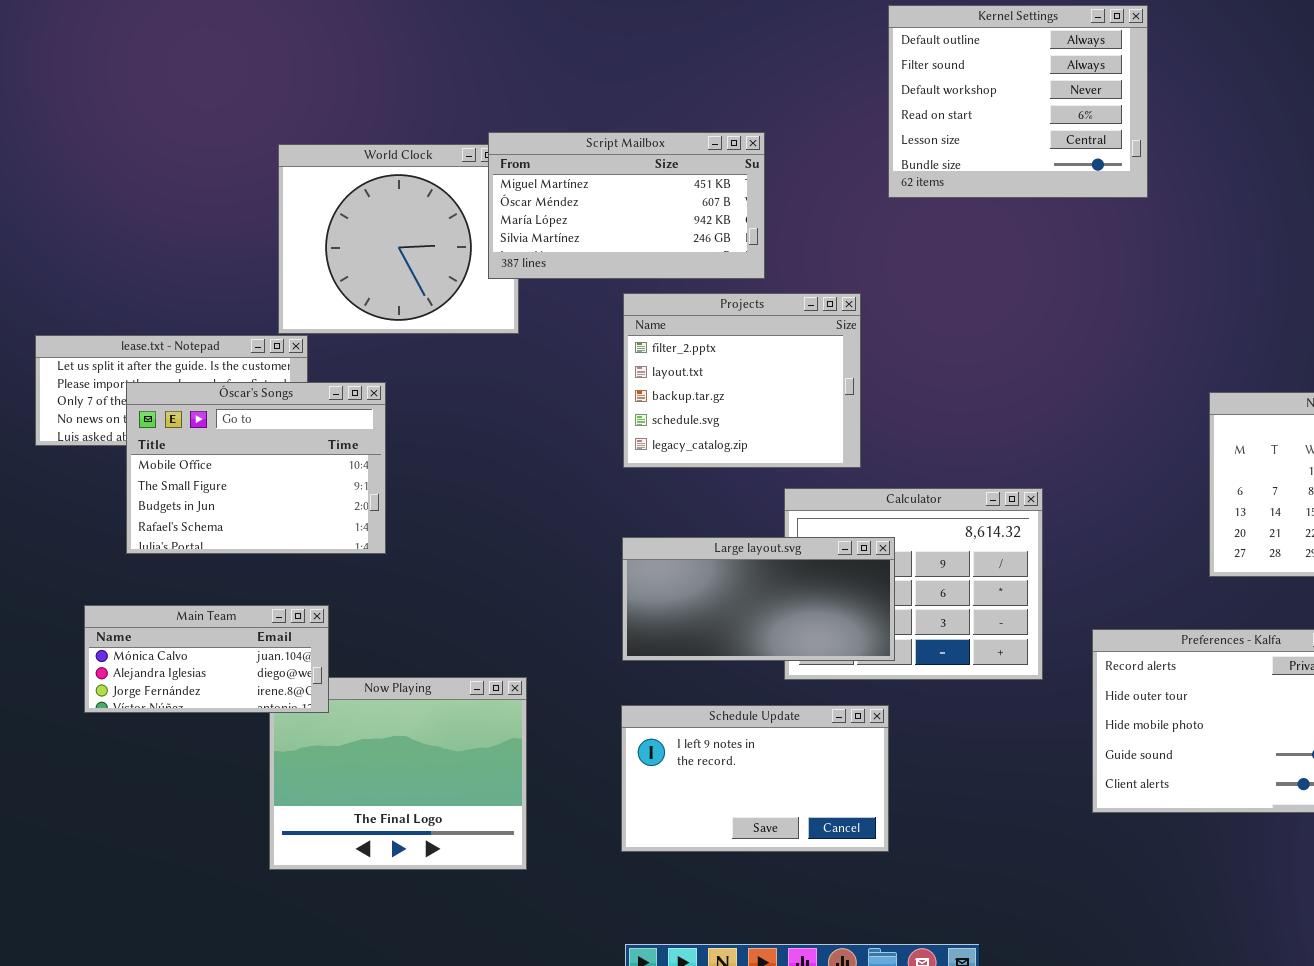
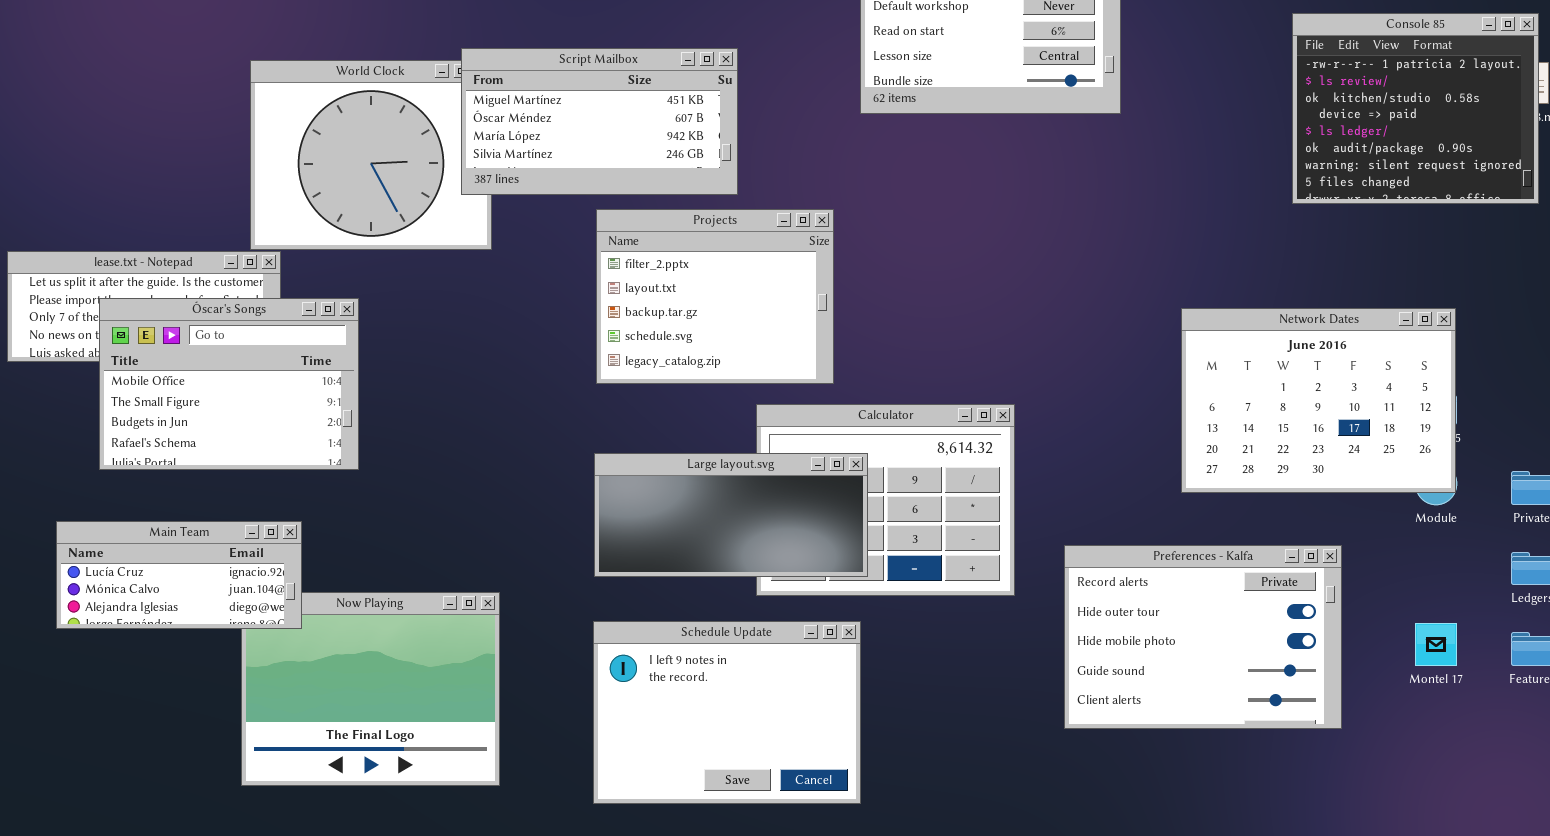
Main Team: [84,605,329,713] -> [56,521,302,629], scrolled up 1 row
Schedule Update: [621,705,889,852] -> [593,621,861,804], resized

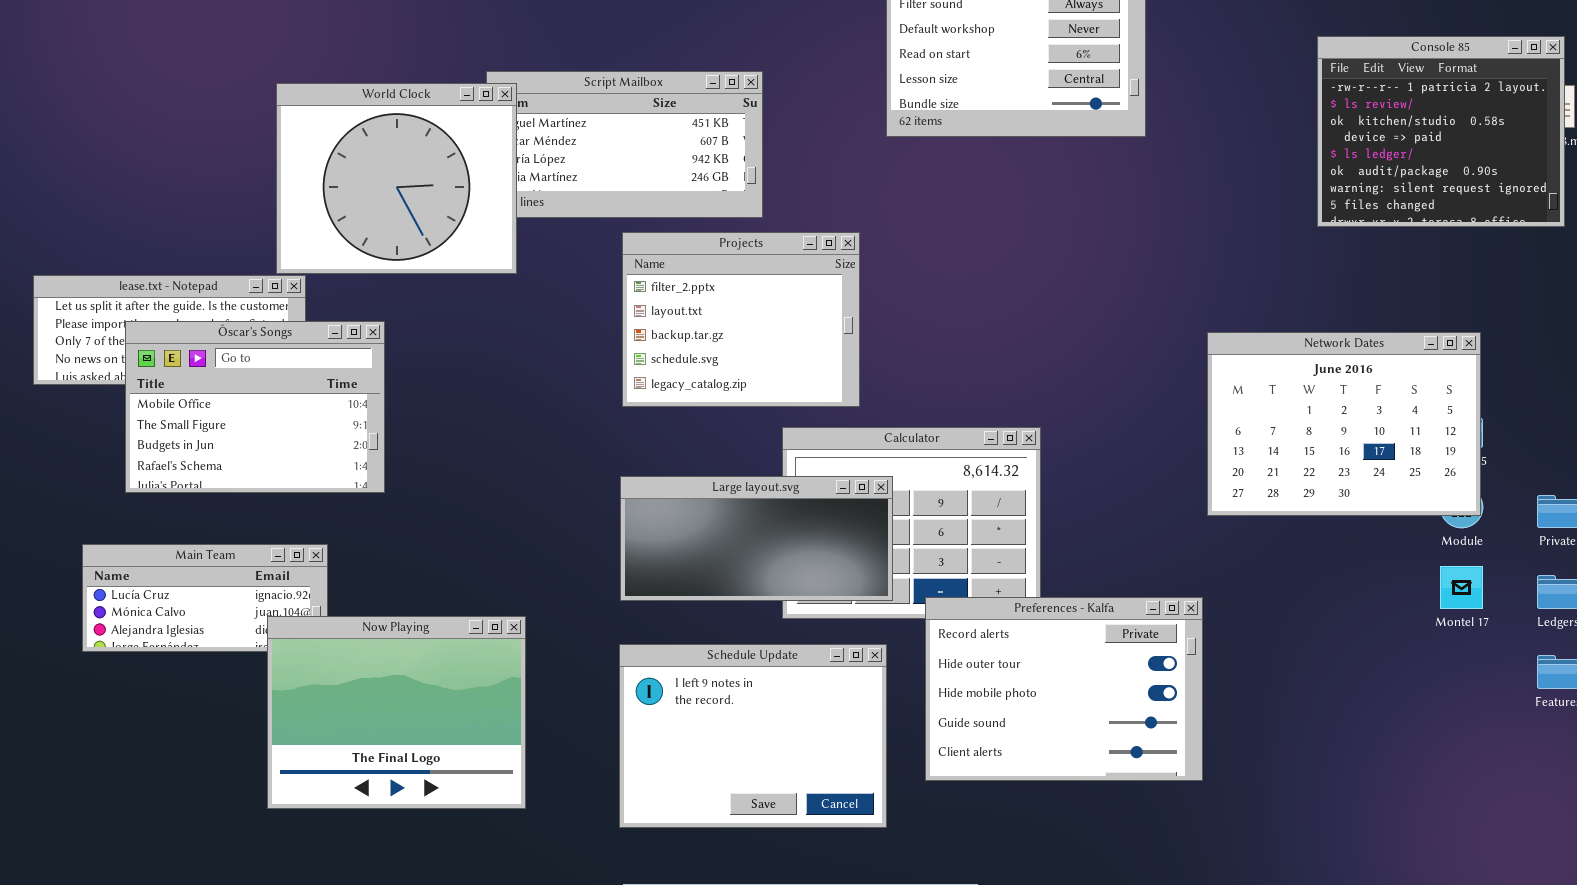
World Clock: [250,60,492,250] -> [276,83,517,274], raised
Preferences - Kalfa: [1064,545,1342,729] -> [925,597,1203,781], moved
Now Playing: [241,592,500,786] -> [267,616,526,809], raised
Montel 17: [1415,623,1457,666] -> [1440,566,1483,609], moved

